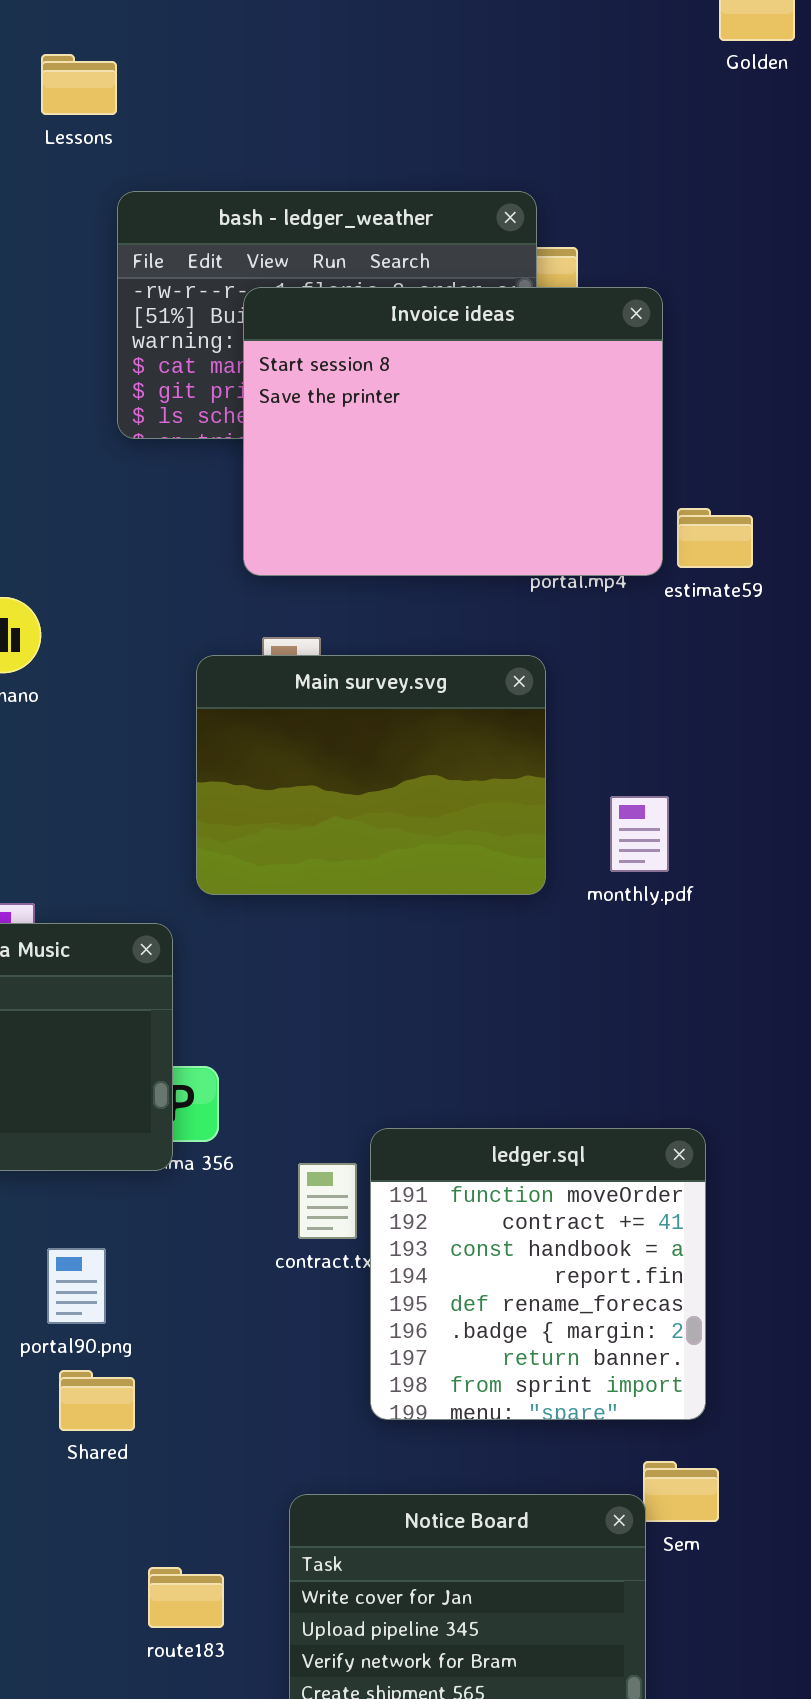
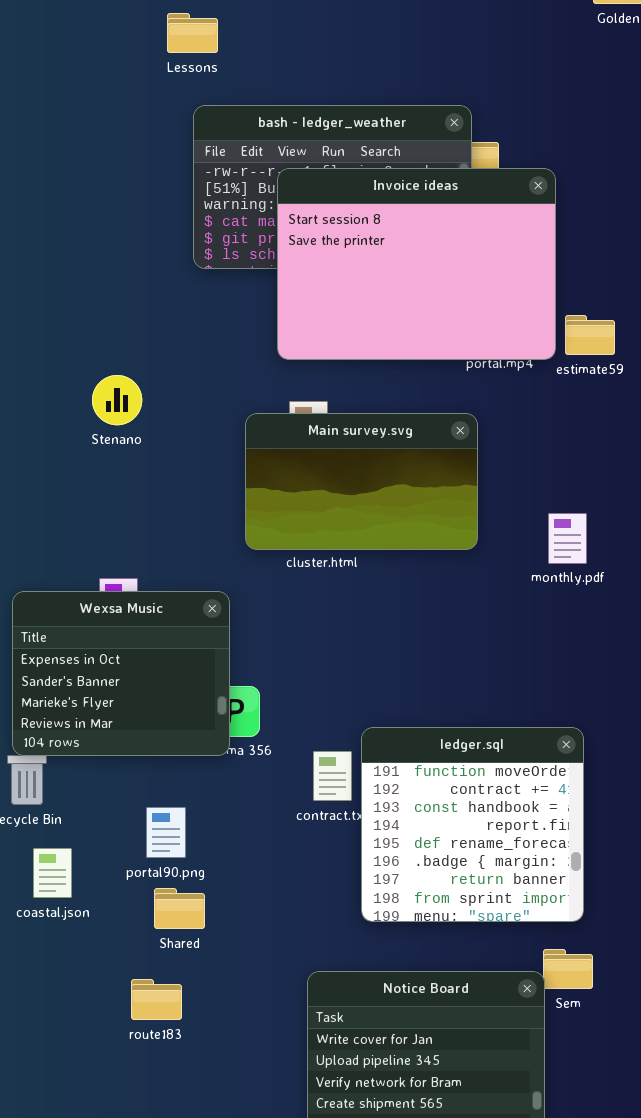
Lessons: [41,54,117,115] -> [167,13,218,53], moved
Main survey.svg: [196,655,546,895] -> [245,413,478,550], resized
monthly.pdf: [610,796,669,872] -> [548,513,587,564], moved
route183: [148,1567,224,1628] -> [131,979,182,1020], moved

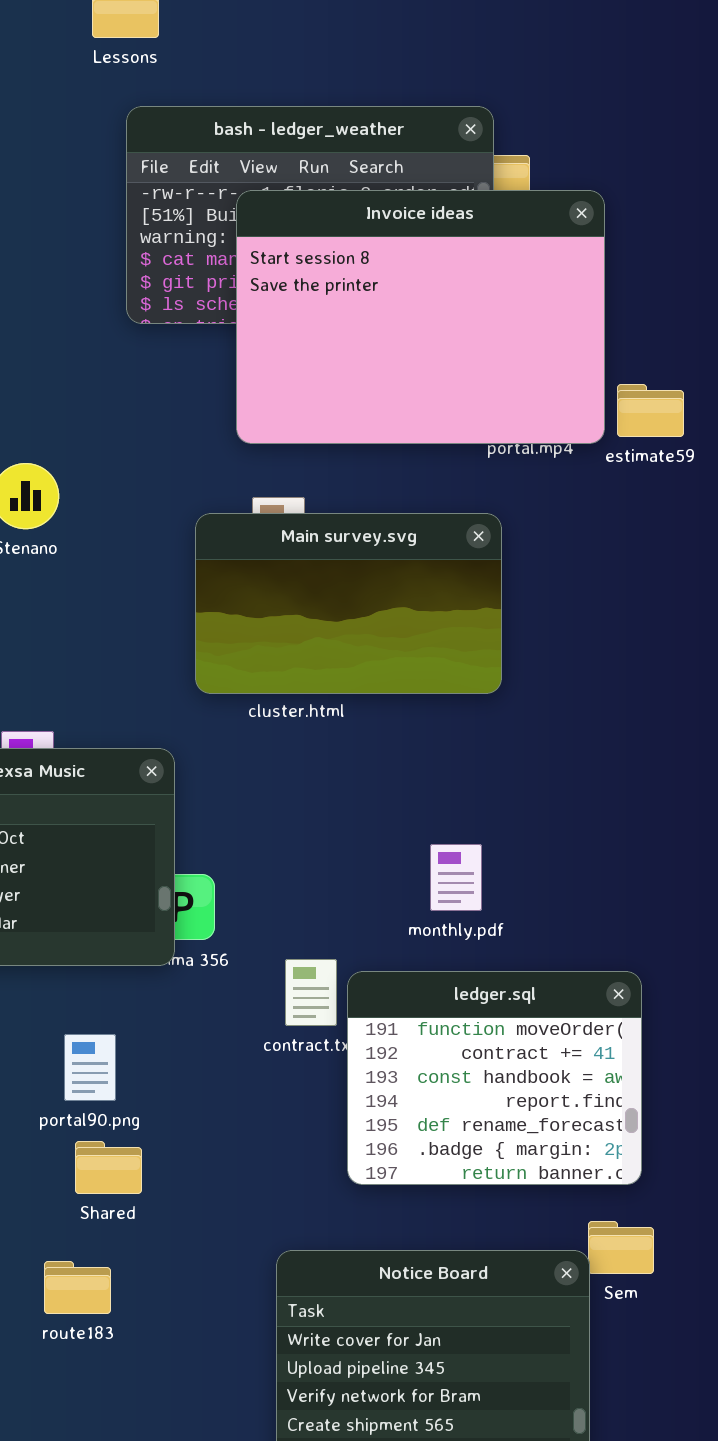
monthly.pdf: [548,513,587,564] -> [430,844,482,911], moved
ledger.sql: [361,727,584,922] -> [347,971,642,1185], resized

